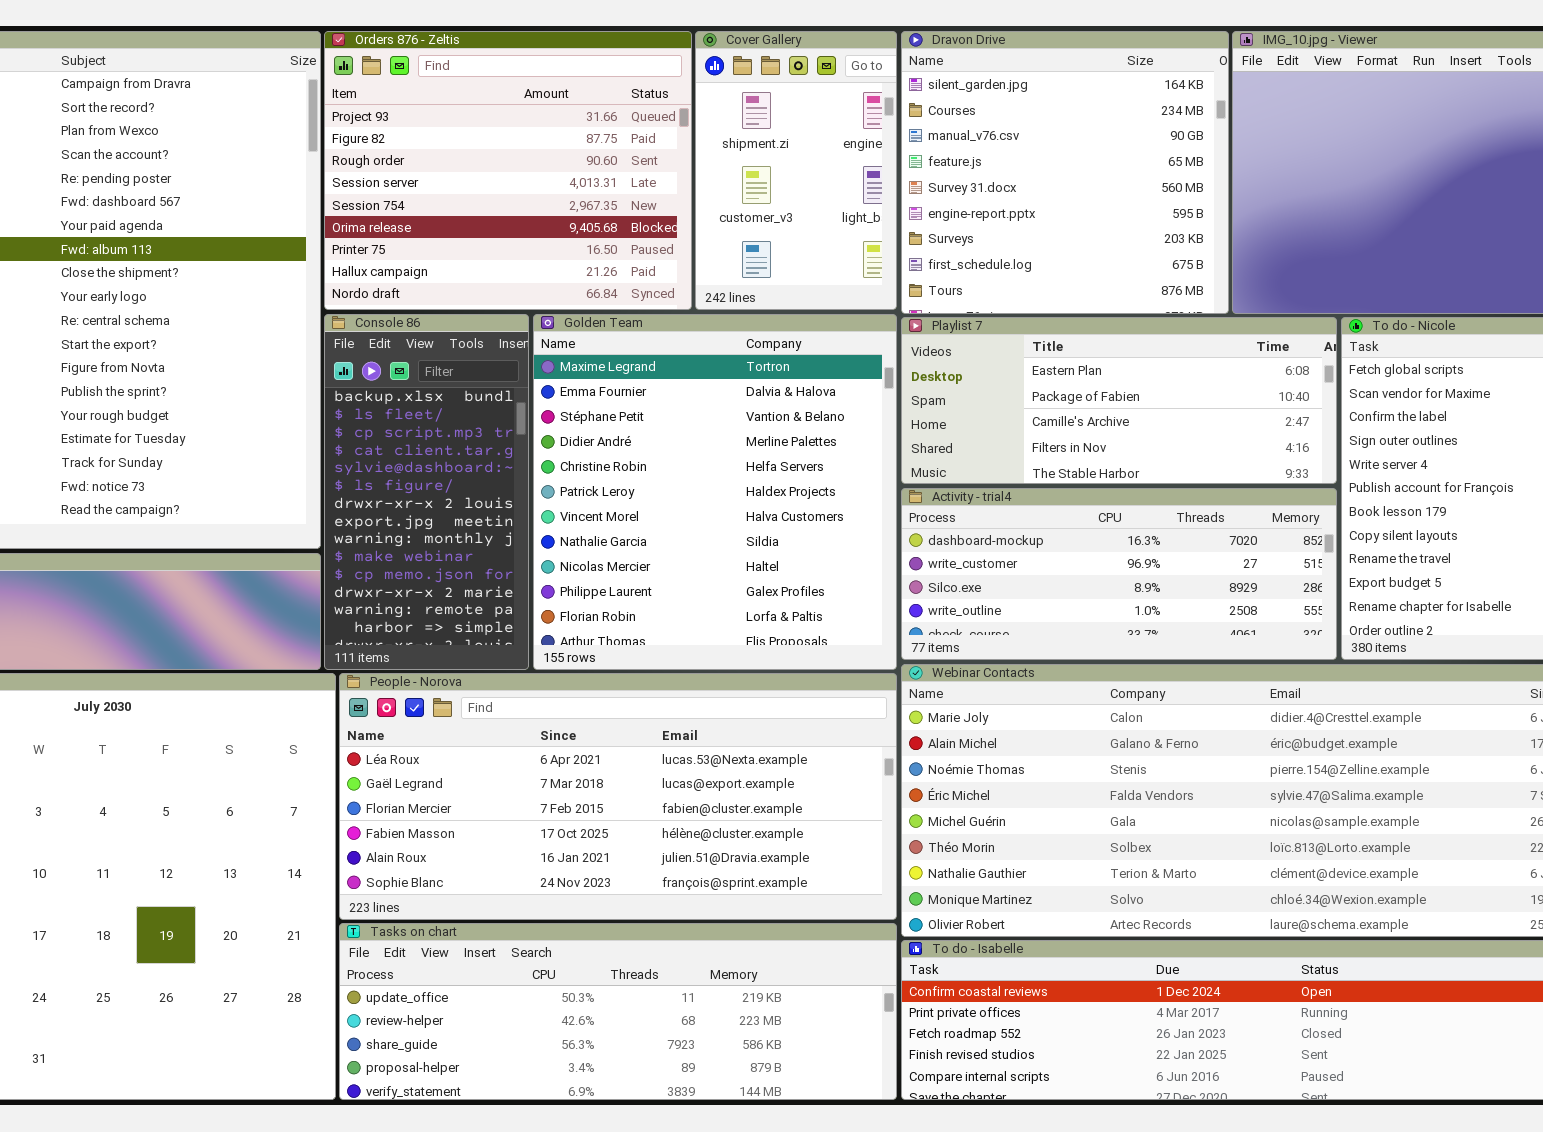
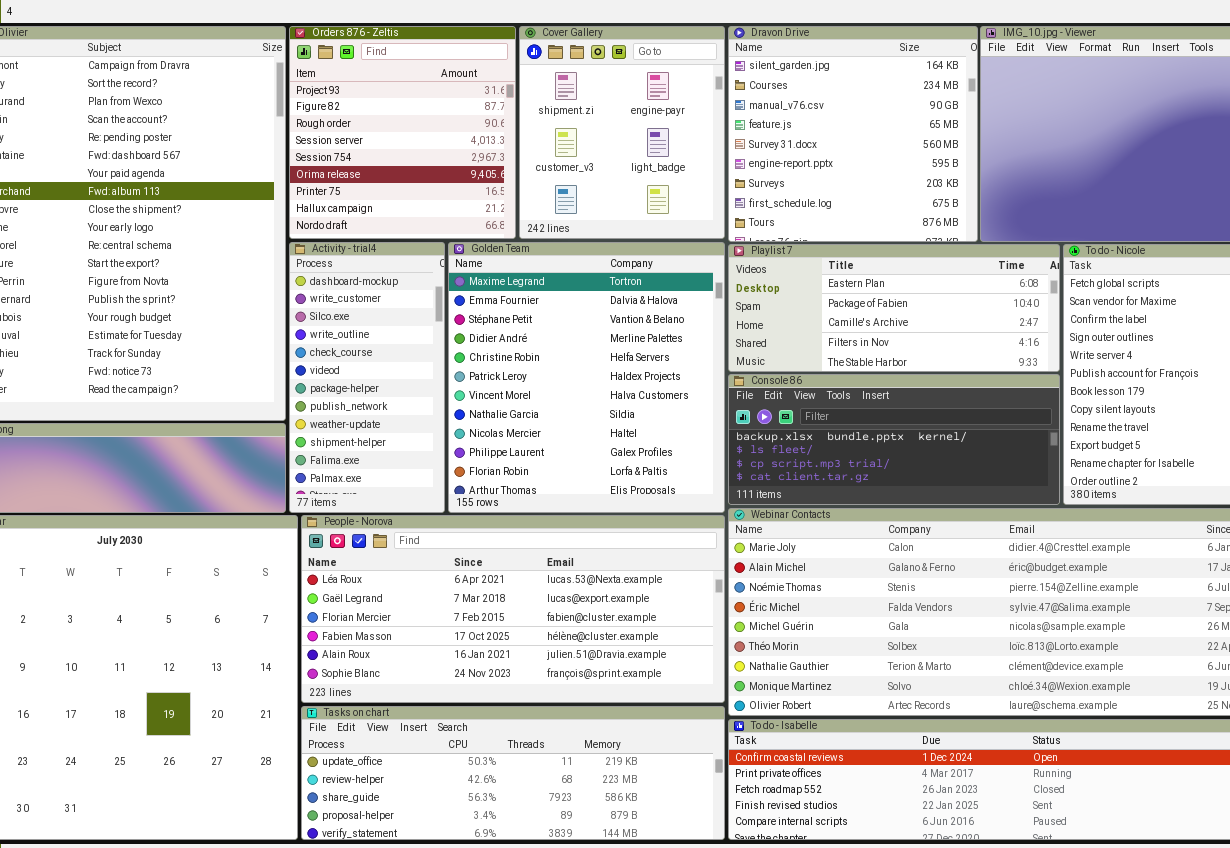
Orders 876 - Zeltis: [324,31,692,310] -> [289,26,516,239], resized
Cover Gallery: [695,31,897,310] -> [519,26,725,239], resized
Console 86: [324,314,529,670] -> [728,374,1060,505], moved, resized
Activity - trial4: [901,488,1337,660] -> [289,242,445,513], moved, resized

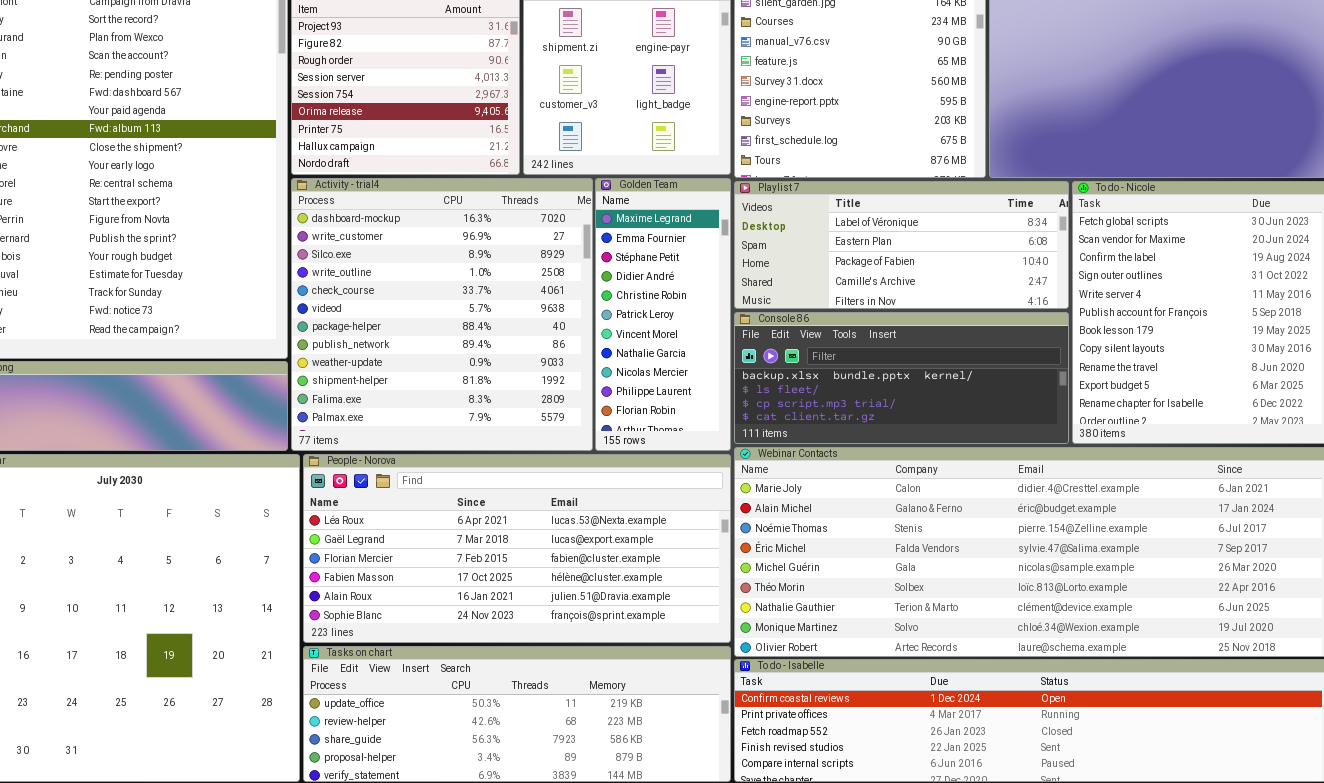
Activity - trial4: [289,242,445,513] -> [291,178,593,451], resized
Golden Team: [448,242,725,513] -> [595,178,731,451], resized
Playlist 7: [728,244,1060,372] -> [734,181,1069,309], scrolled up 1 row

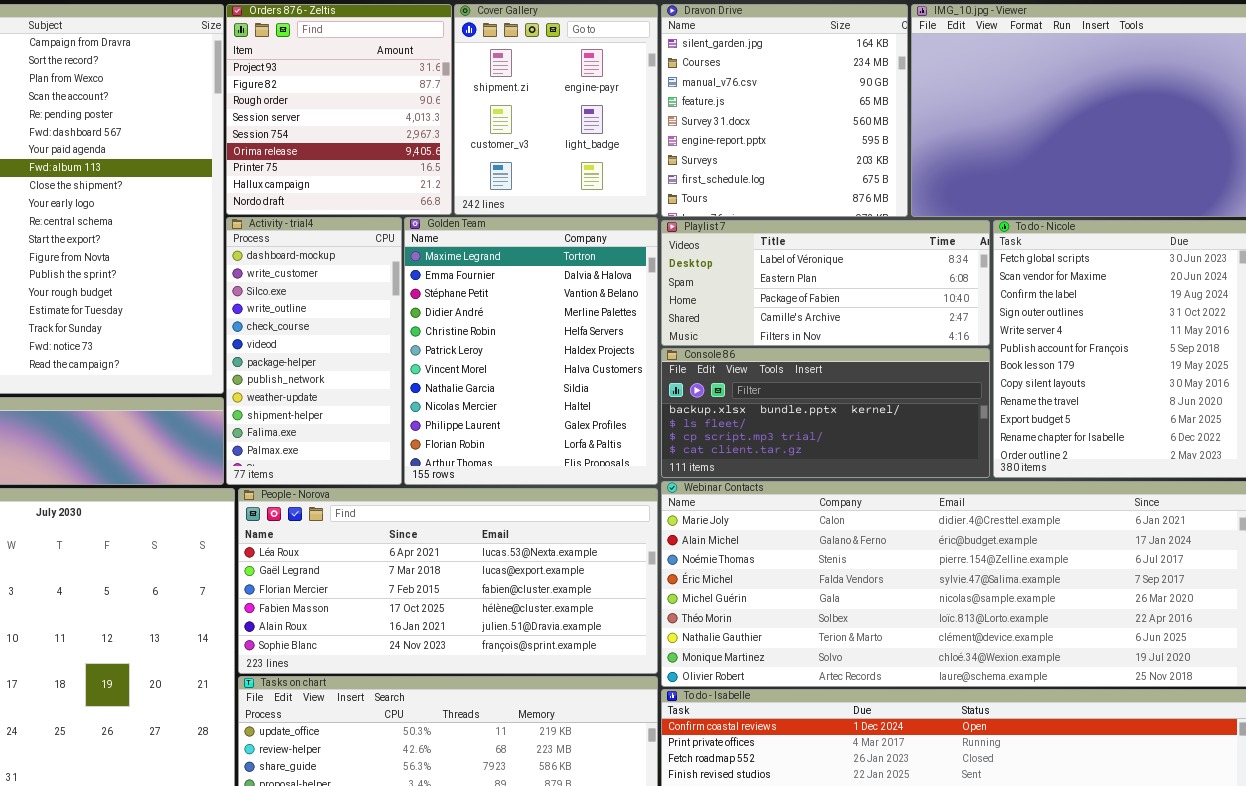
Activity - trial4: [291,178,593,451] -> [226,217,402,485], resized
Golden Team: [595,178,731,451] -> [404,217,658,485], resized

